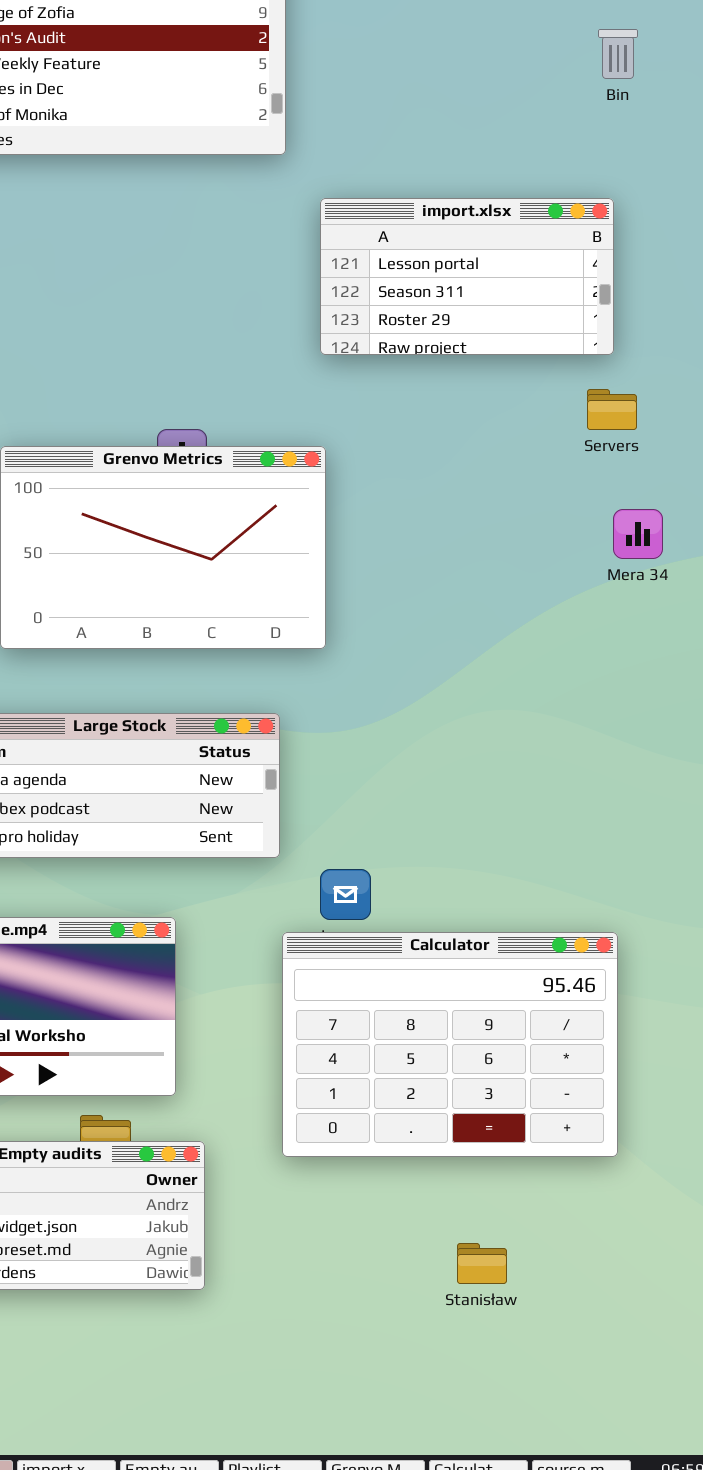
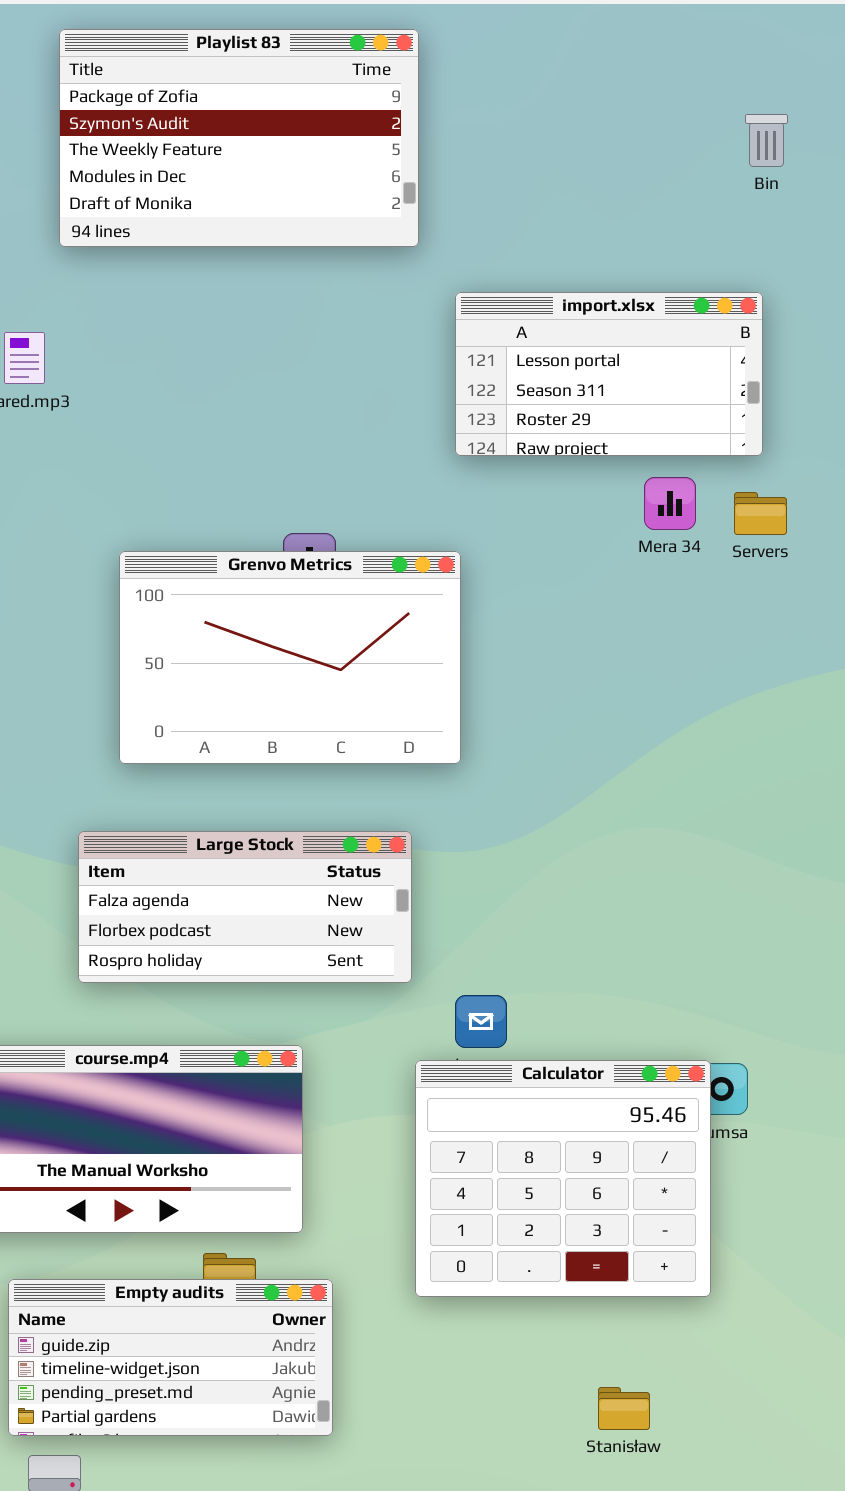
Mera 34: [613,509,663,559] -> [644,477,696,530], moved
Calculator: [282,932,618,1157] -> [415,1060,711,1297], resized

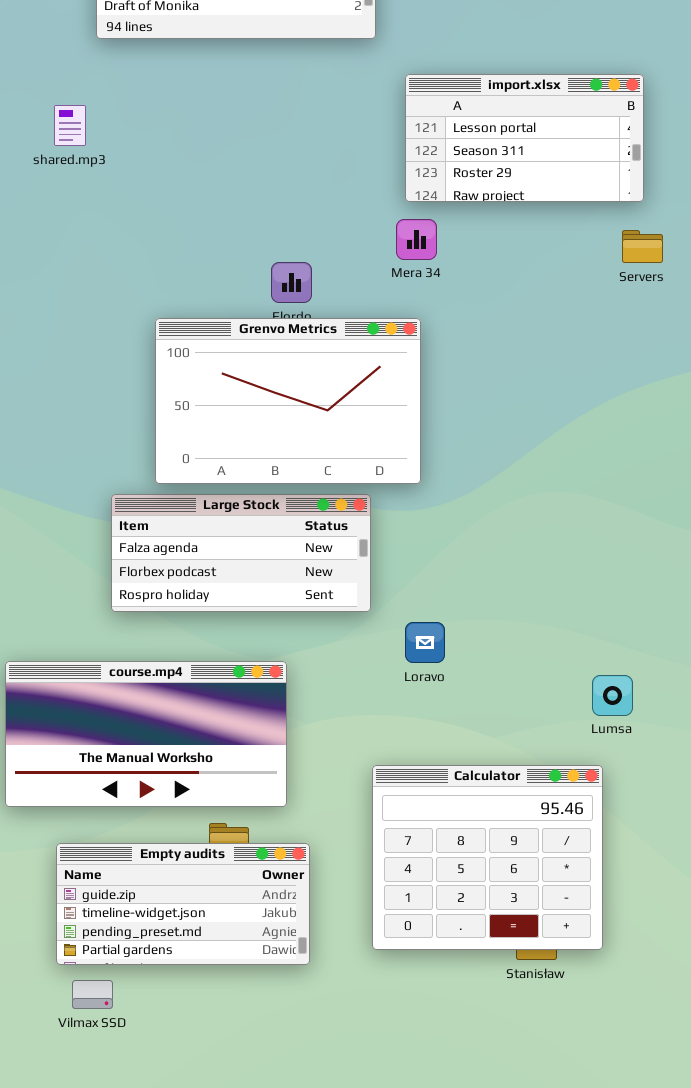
Mera 34: [644,477,696,530] -> [396,219,437,260], moved
Grenvo Metrics: [119,551,461,764] -> [155,318,421,484], moved
Calculator: [415,1060,711,1297] -> [372,765,603,950], moved

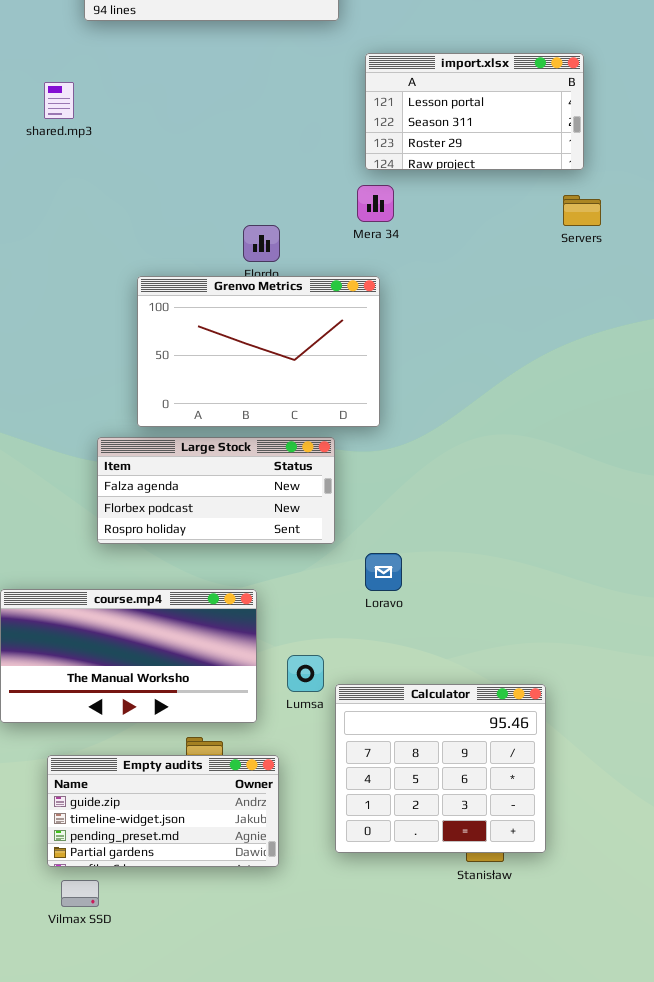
Lumsa: [592,675,633,716] -> [287,655,324,692], moved

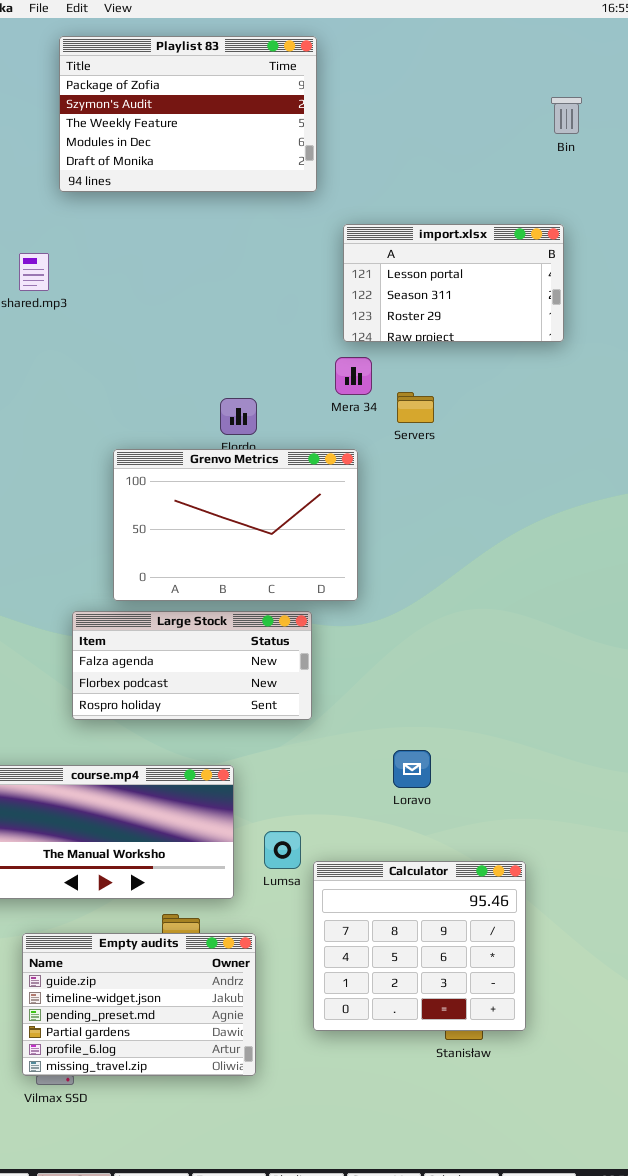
Servers: [563,195,601,226] -> [397,392,434,423], moved
Loravo: [365,553,402,591] -> [393,750,431,788], moved
Empty audits: [47,755,279,867] -> [22,933,256,1076], resized

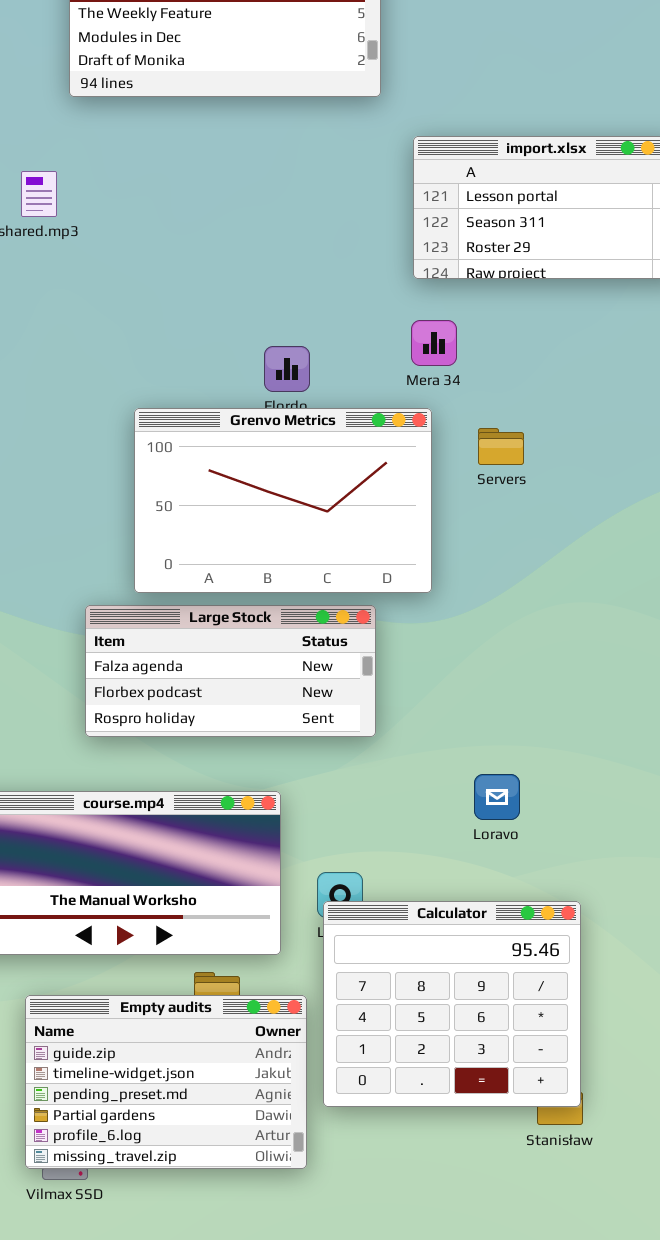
Mera 34: [335,357,372,395] -> [411,320,457,366], moved
Servers: [397,392,434,423] -> [478,428,524,465], moved
Calculator: [313,861,526,1031] -> [323,901,581,1107], moved

